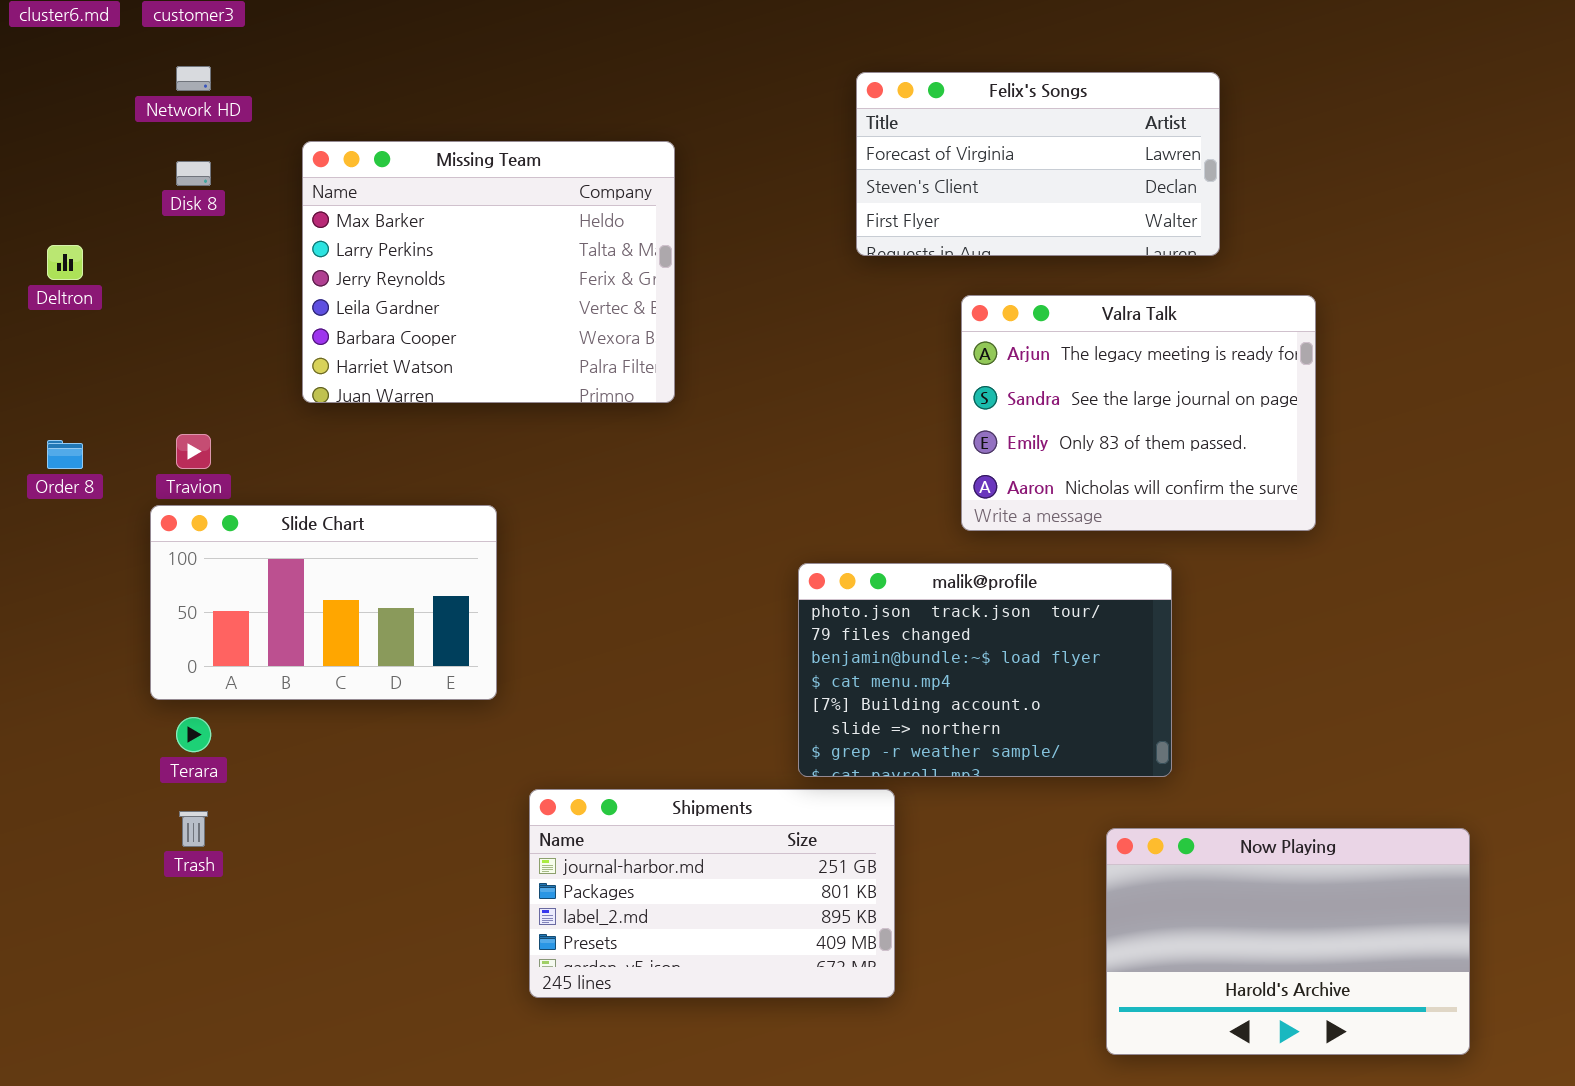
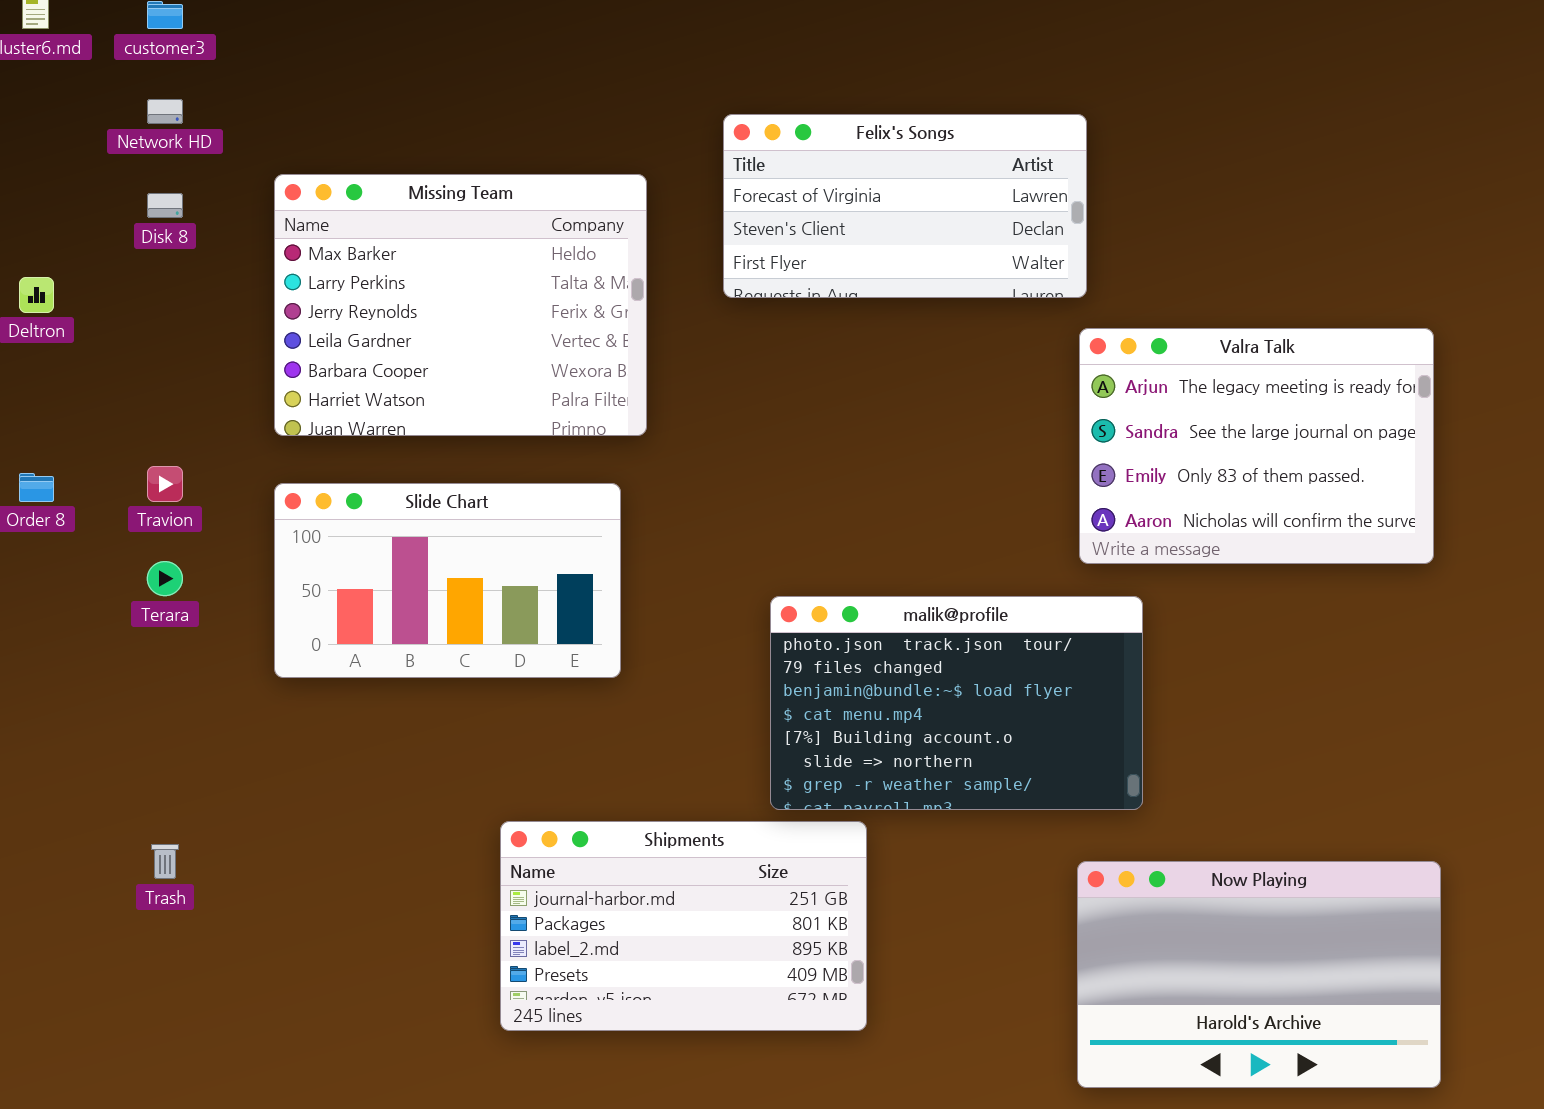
Felix's Songs: [856,72,1220,256] -> [723,114,1087,298], moved
Valra Talk: [961,295,1316,531] -> [1079,328,1434,564], moved
Slide Chart: [150,505,497,700] -> [274,483,621,678], moved
Terara: [176,717,211,752] -> [147,561,183,596], moved

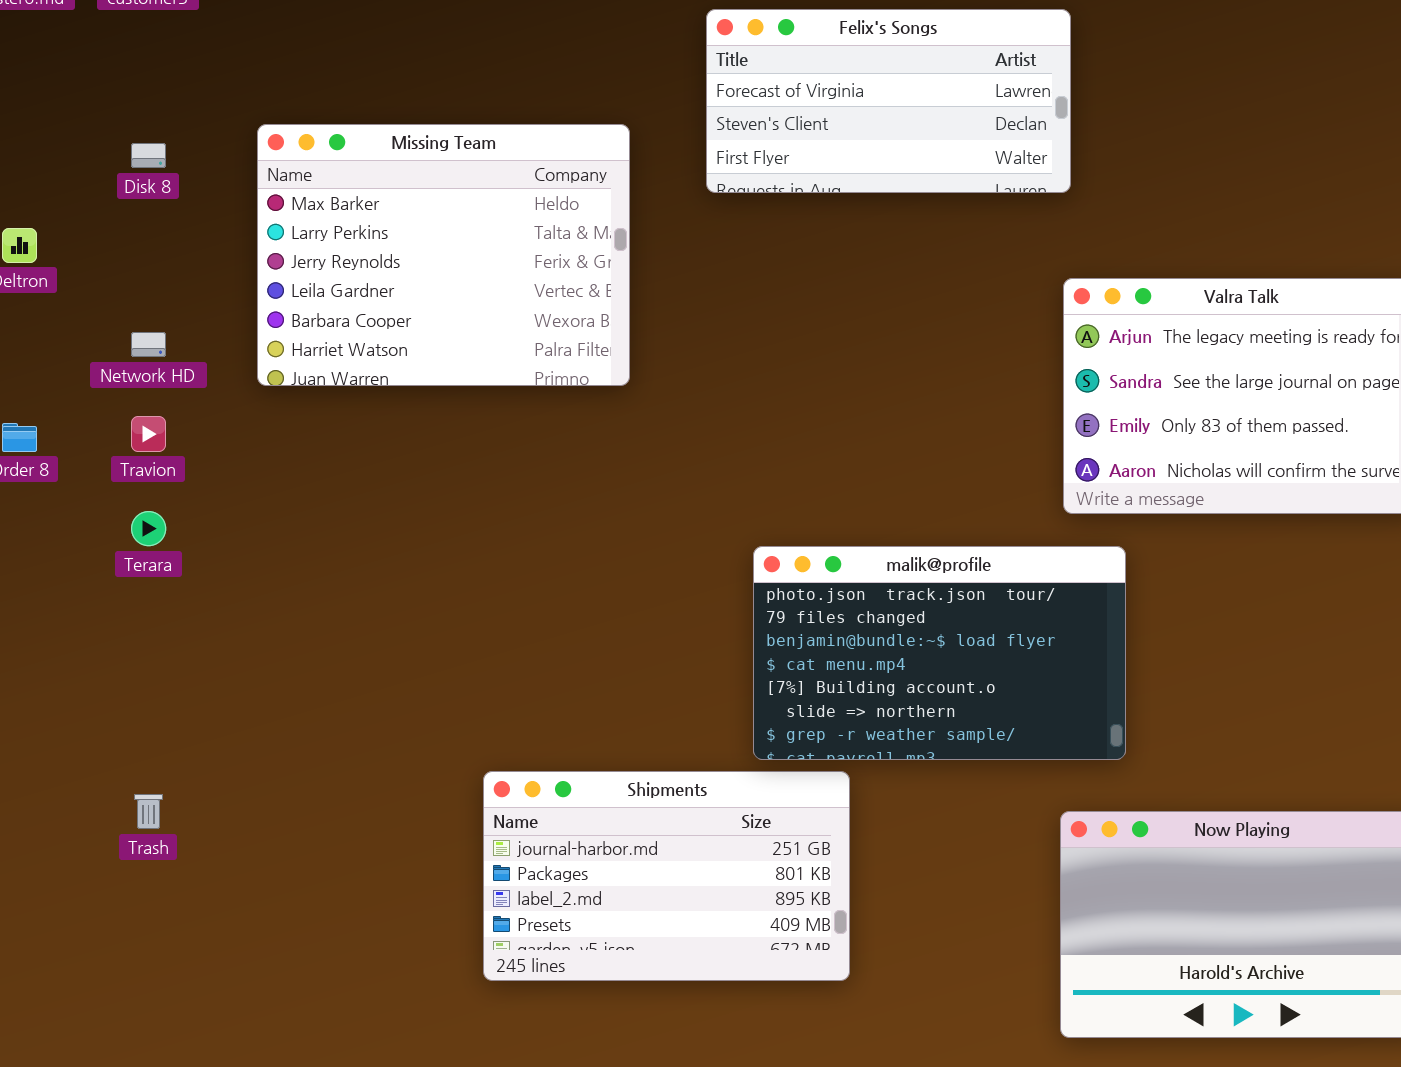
Network HD: [147,99,183,124] -> [131,332,166,357], moved
Felix's Songs: [723,114,1087,298] -> [706,9,1071,193], moved
Slide Chart: [274,483,621,678] -> none, closed

